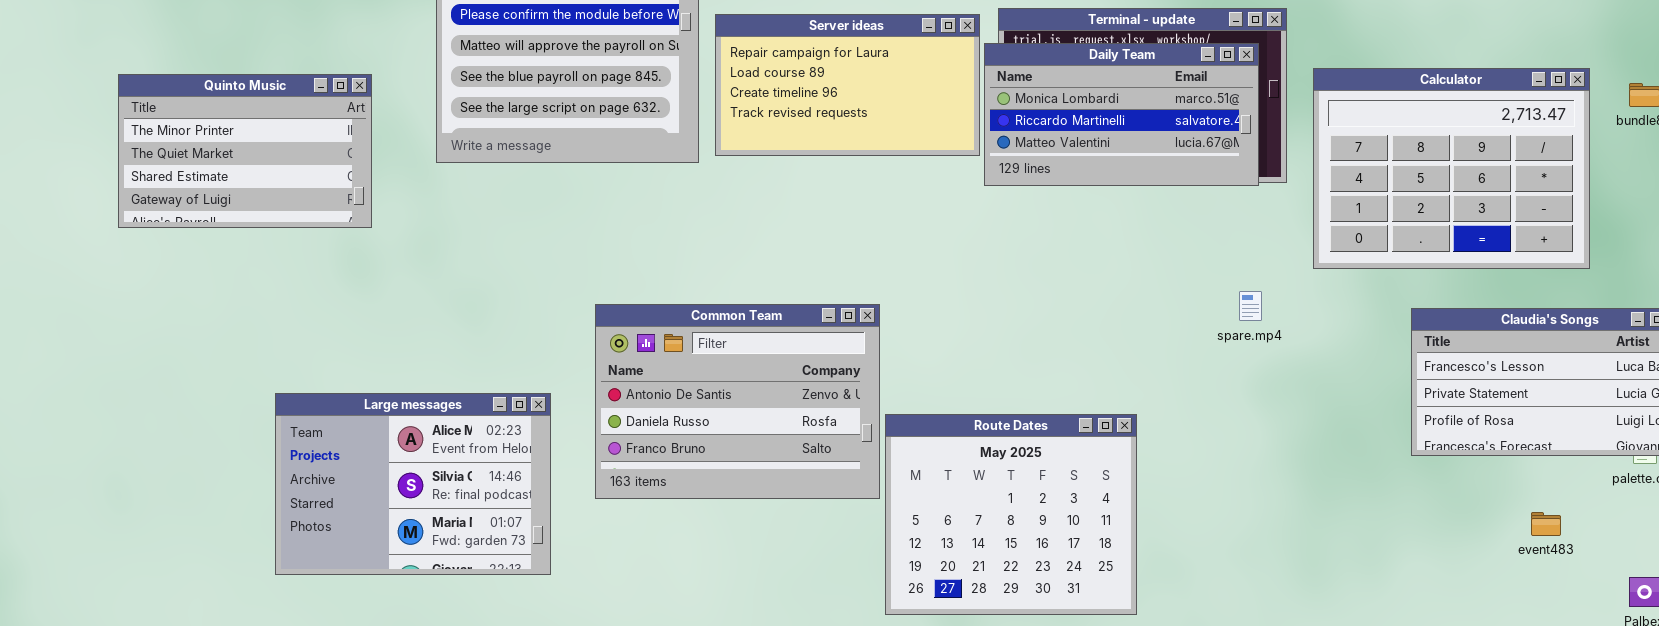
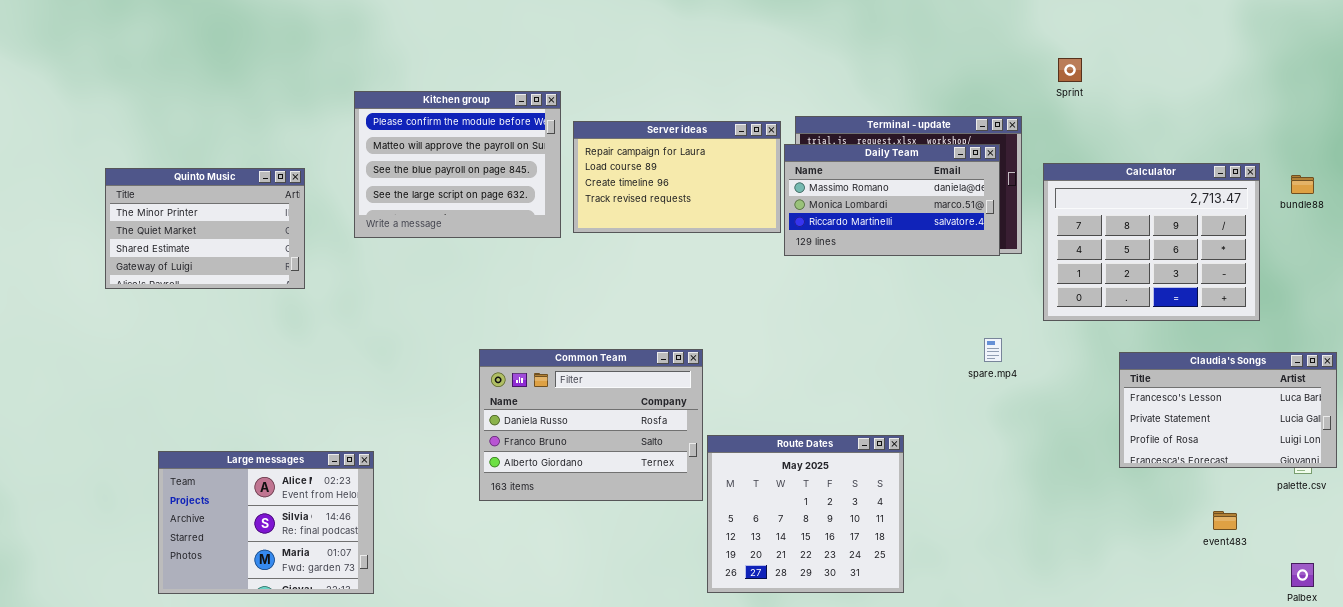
Daily Team: [984,43,1259,186] -> [784,144,1000,256], scrolled up 1 row
Common Team: [595,304,880,499] -> [479,349,703,501], scrolled down 1 row
Large messages: [275,393,551,575] -> [158,451,374,594], moved

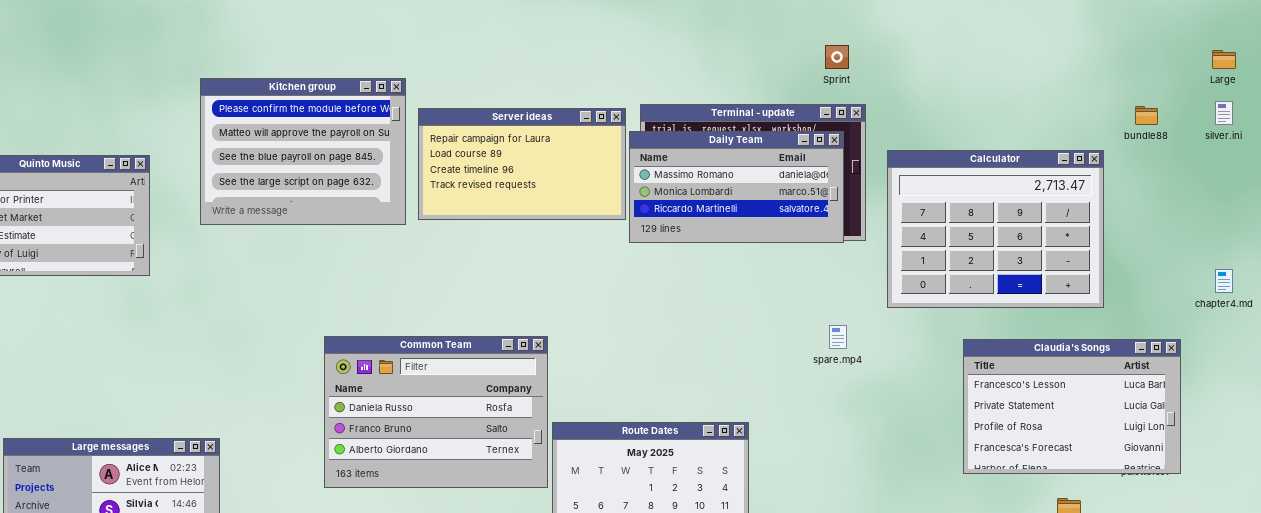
Sprint: [1058,58,1082,82] -> [825,45,849,69], moved
bundle88: [1291,175,1314,194] -> [1135,106,1158,125], moved
Claudia's Songs: [1119,352,1337,468] -> [963,339,1181,474], resized

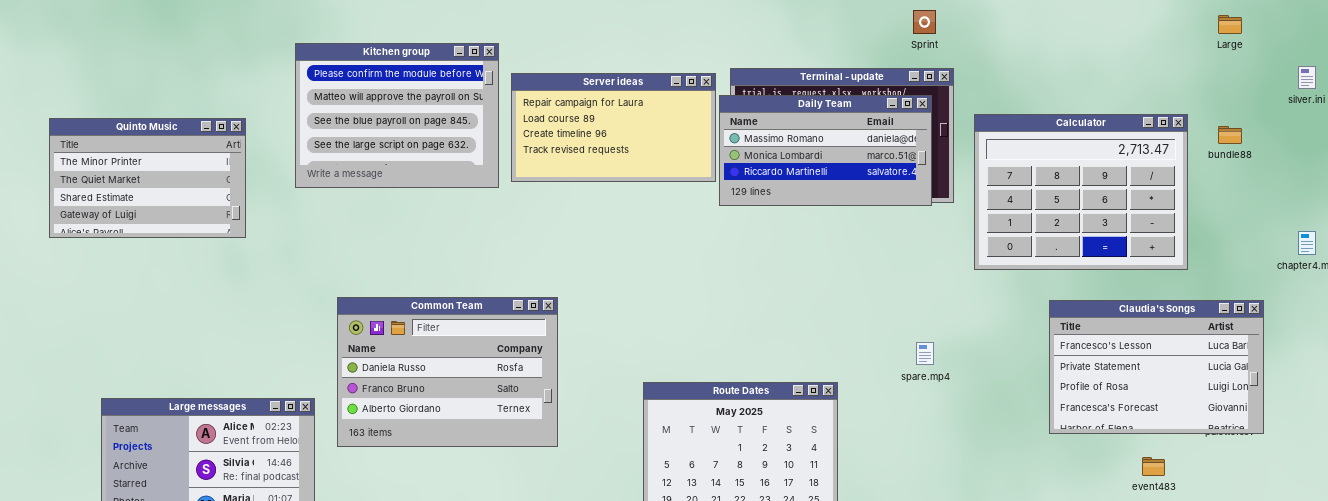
Large: [1212,50,1236,69] -> [1218,15,1242,34], moved
bundle88: [1135,106,1158,125] -> [1218,126,1242,144], moved
spare.mp4: [829,325,847,349] -> [916,342,934,365], moved
Common Team: [324,336,548,488] -> [337,297,558,447], moved

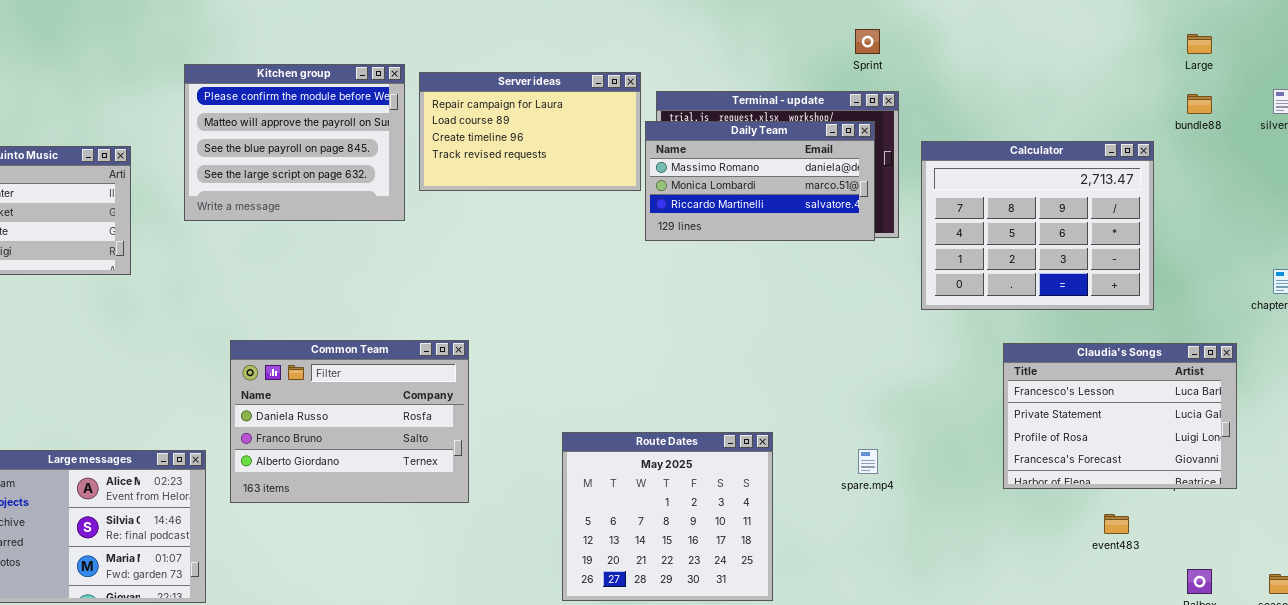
Server ideas: [511,73,716,182] -> [419,72,641,191], moved
bundle88: [1218,126,1242,144] -> [1187,94,1212,114], moved
spare.mp4: [916,342,934,365] -> [858,449,878,474], moved

